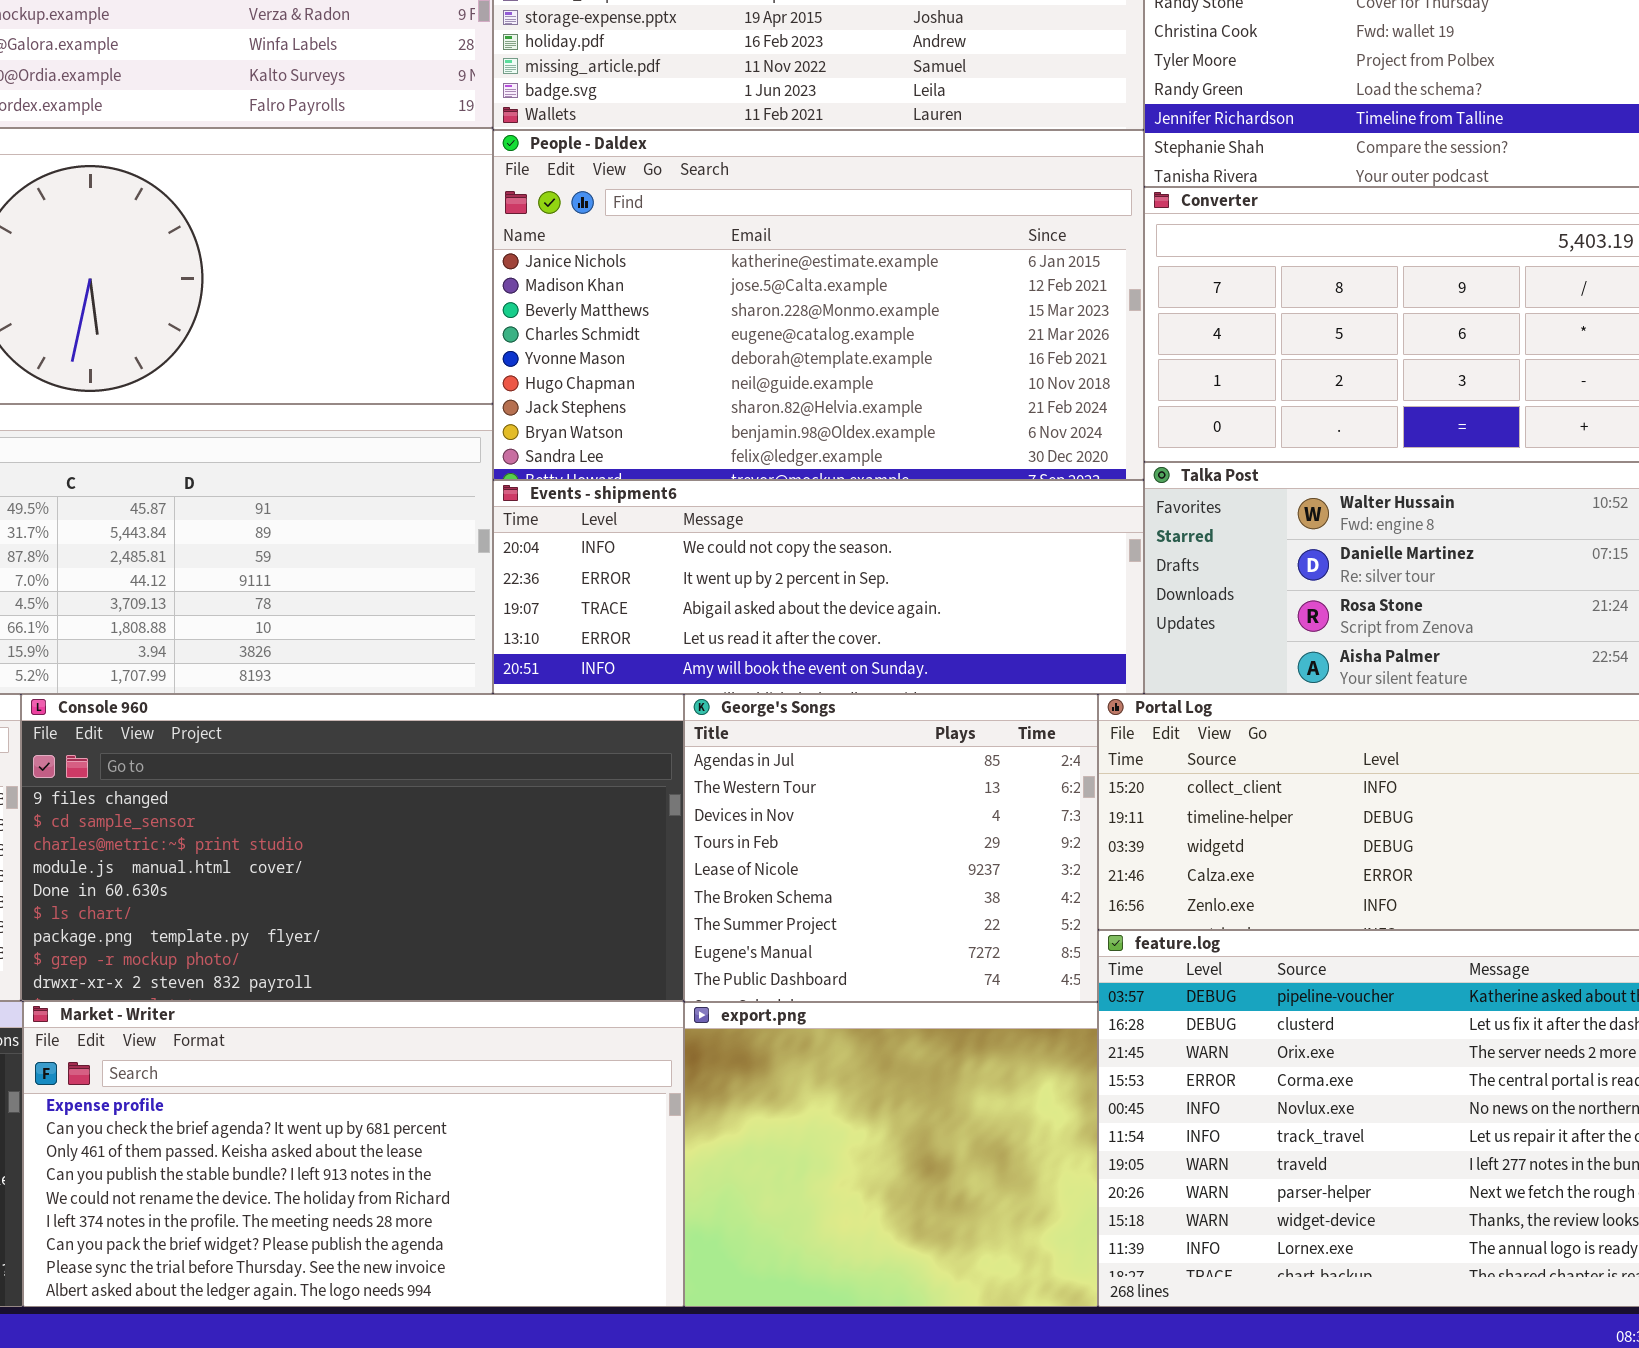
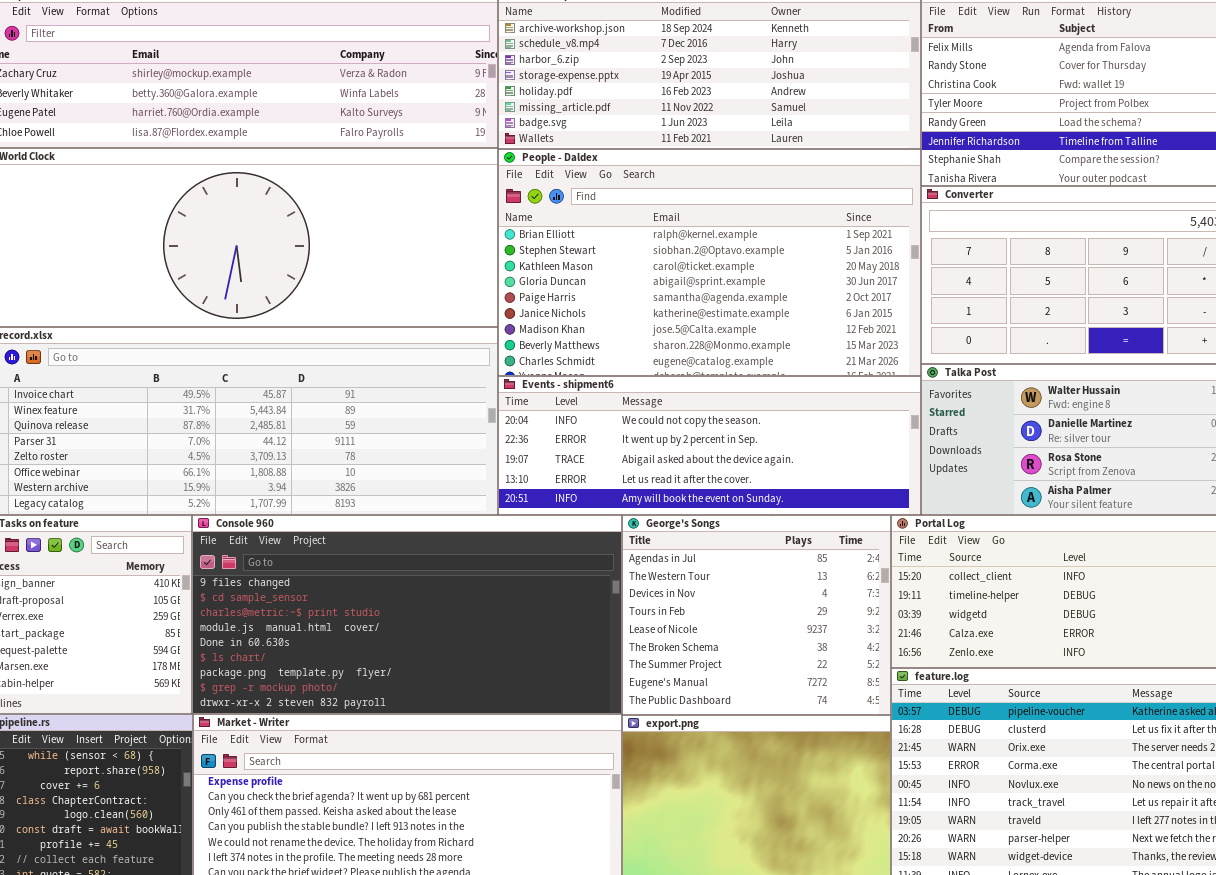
People - Daldex: [493,130,1144,480] -> [498,149,921,376], scrolled up 5 rows

